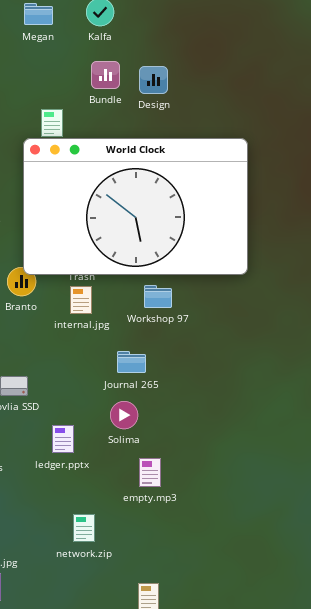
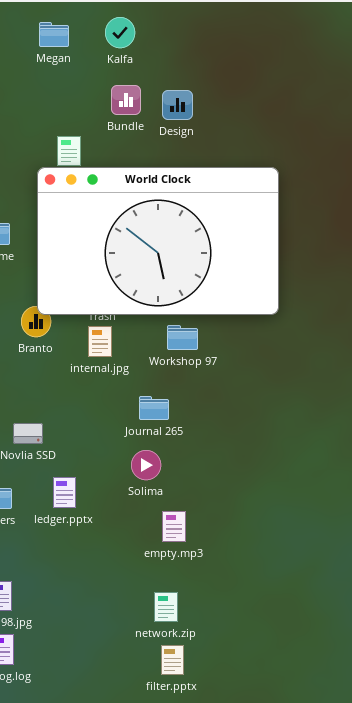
ledger.pptx: [52,425,74,453] -> [53,477,76,508], moved
network.zip: [73,514,95,542] -> [154,592,178,622], moved

